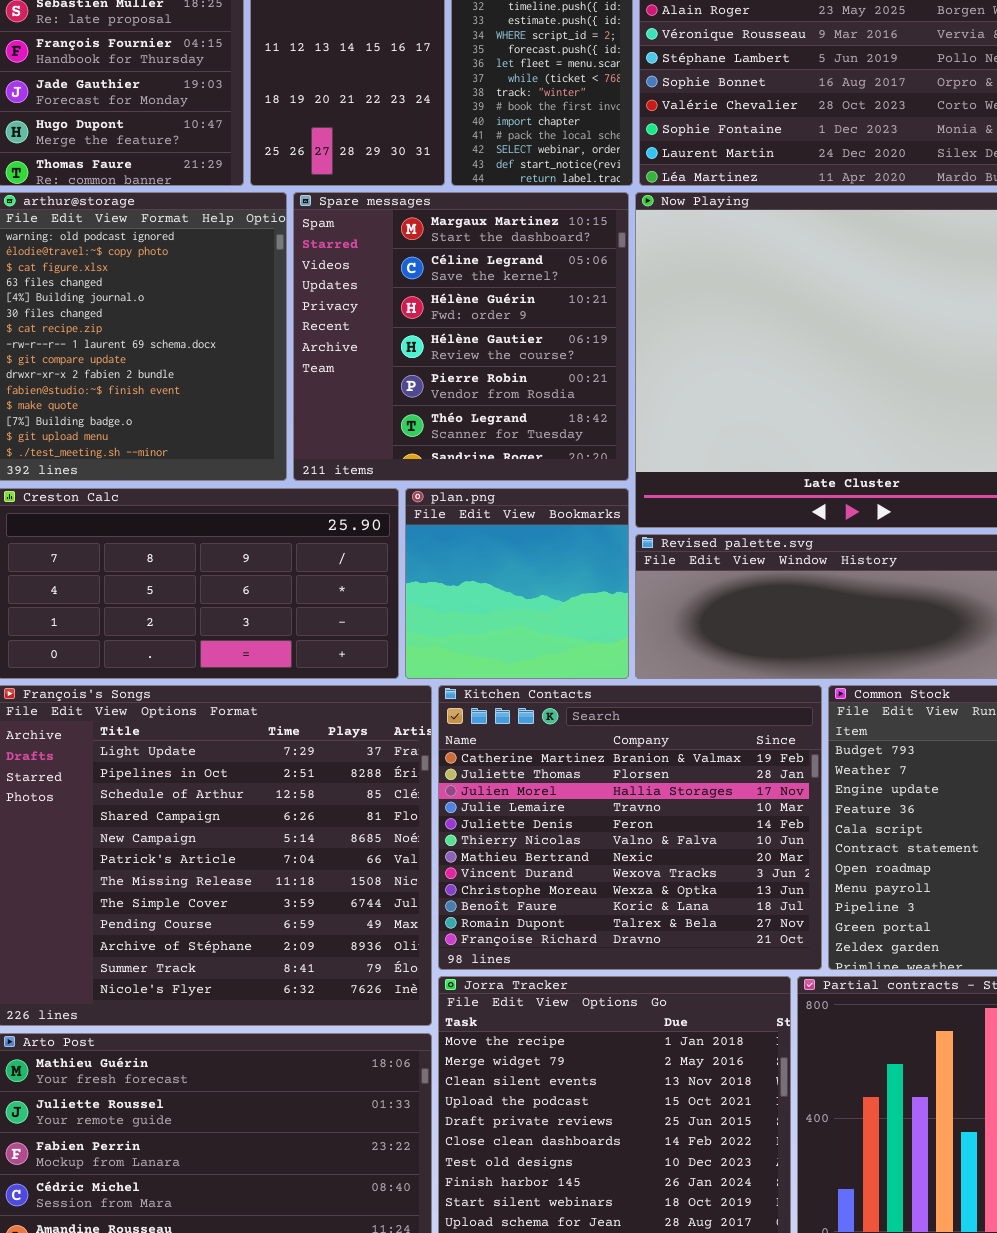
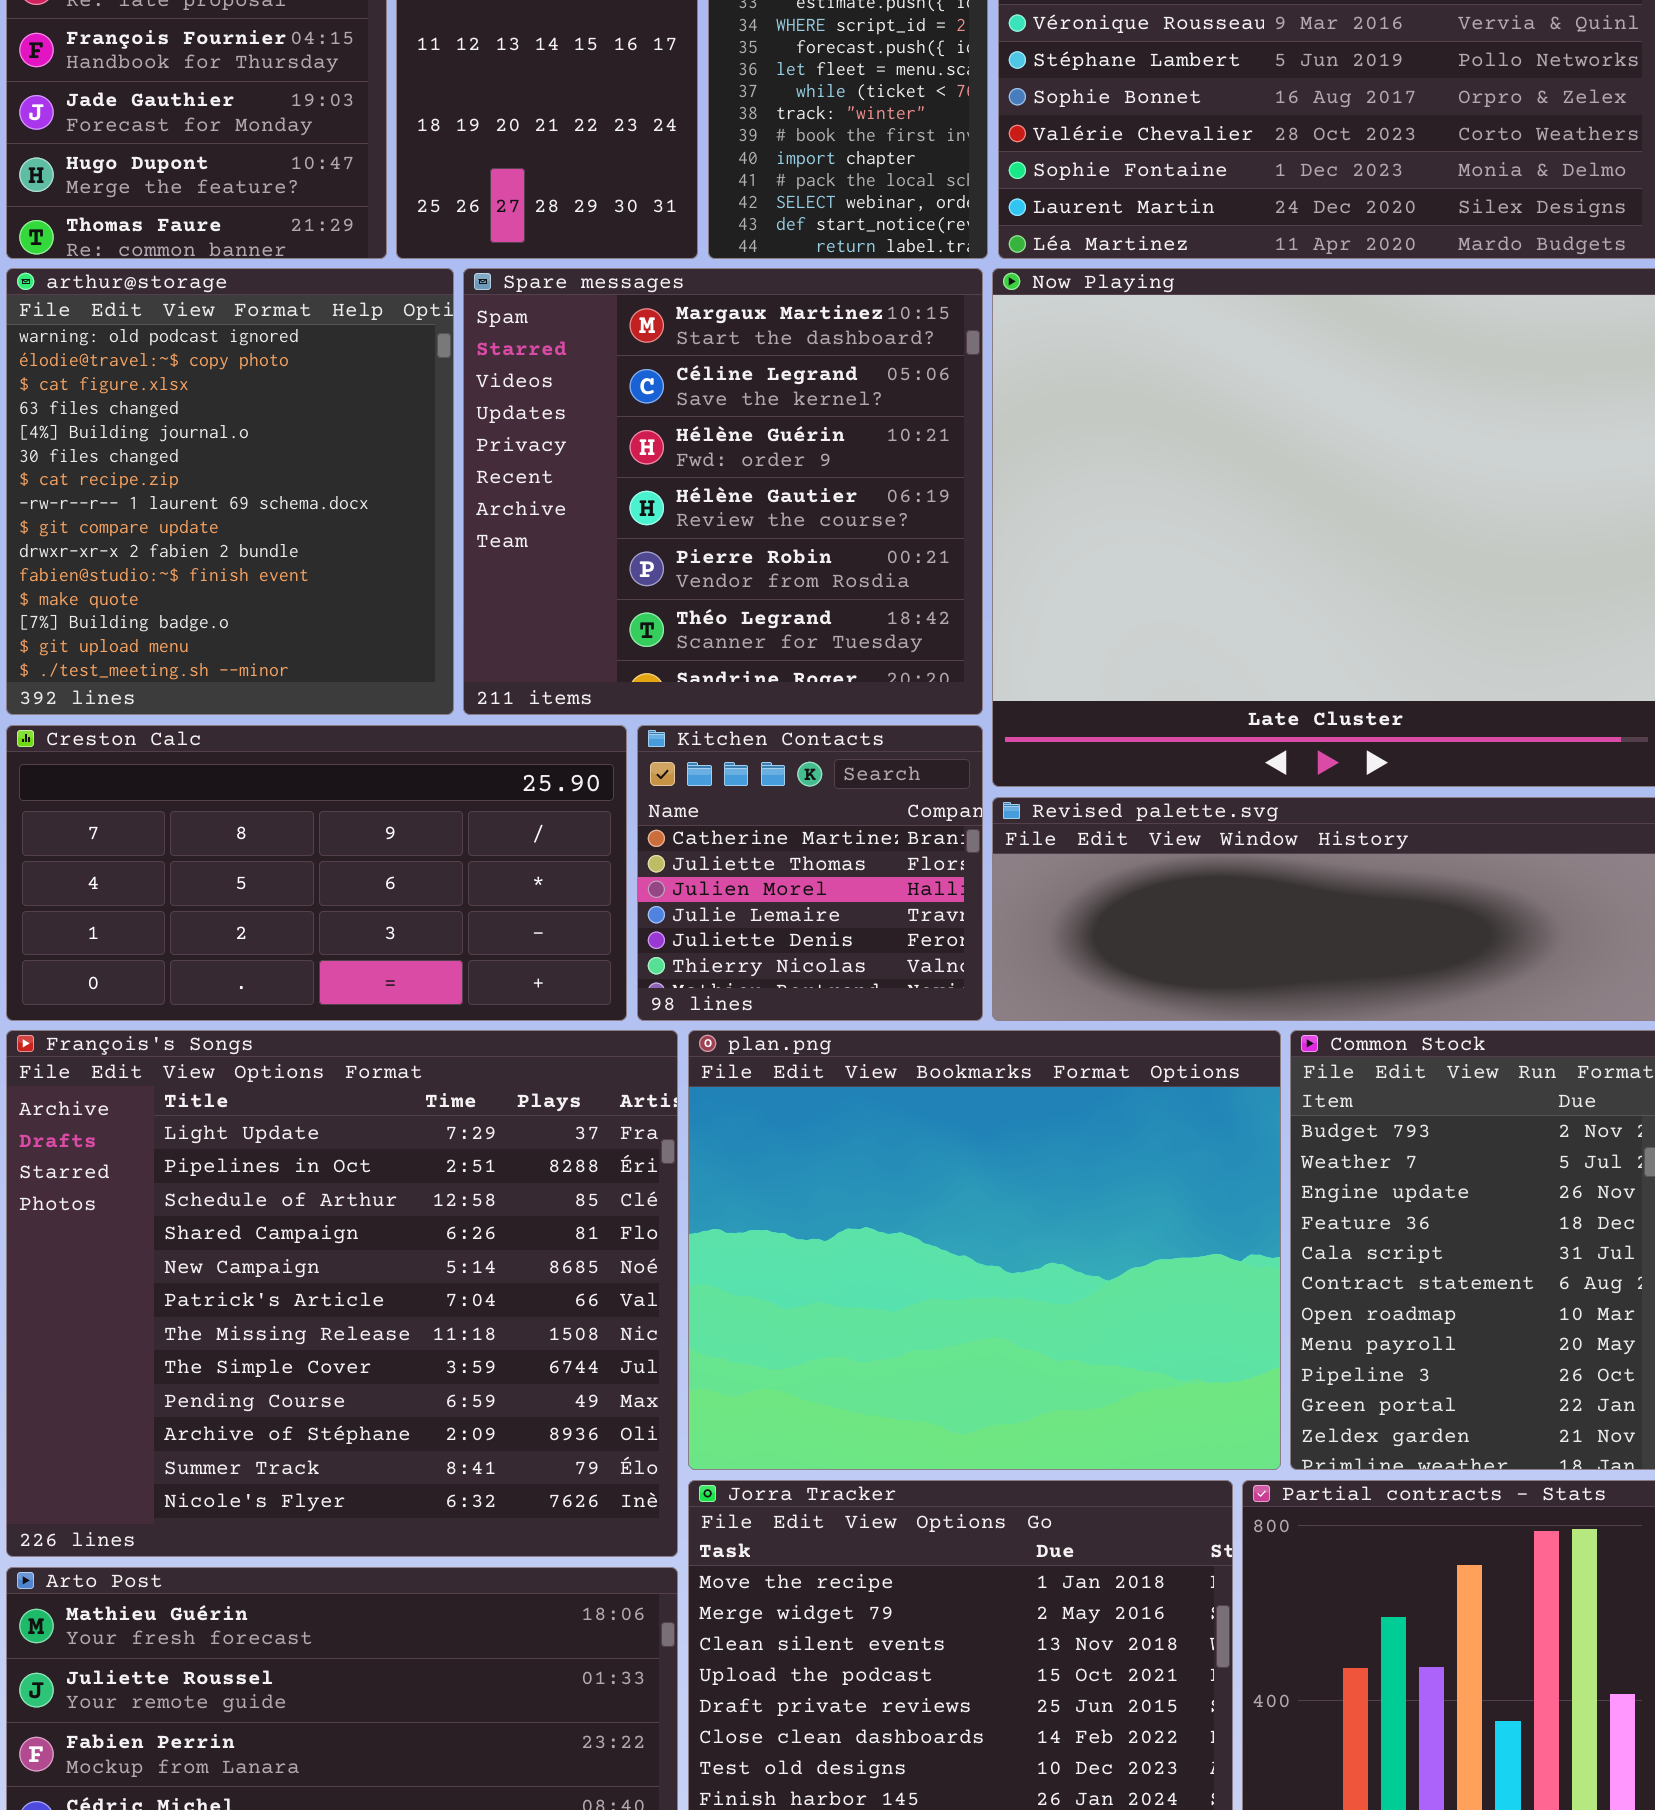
plan.png: [405,488,629,679] -> [688,1030,1281,1470], moved, resized
Kitchen Contacts: [438,685,822,970] -> [637,725,983,1021], moved, resized

